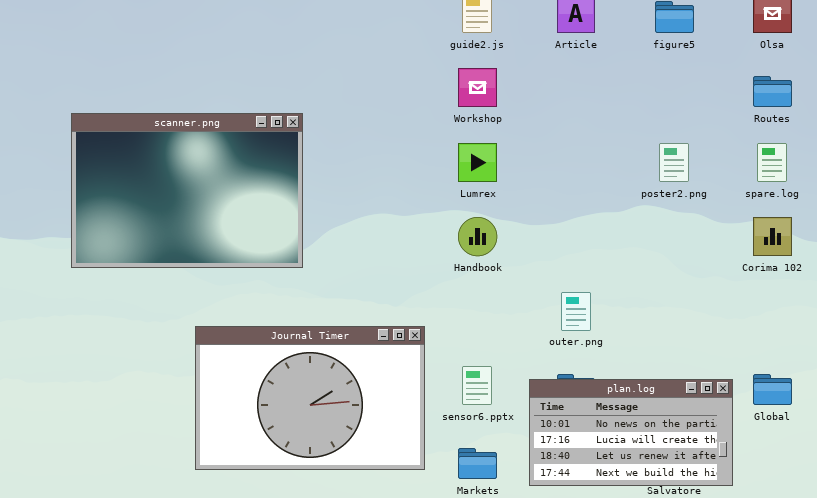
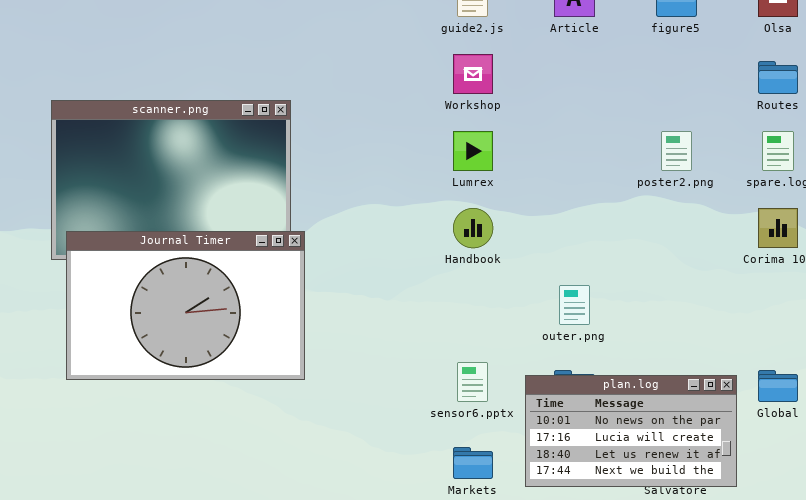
Journal Timer: [195,326,425,470] -> [66,231,305,380], moved

